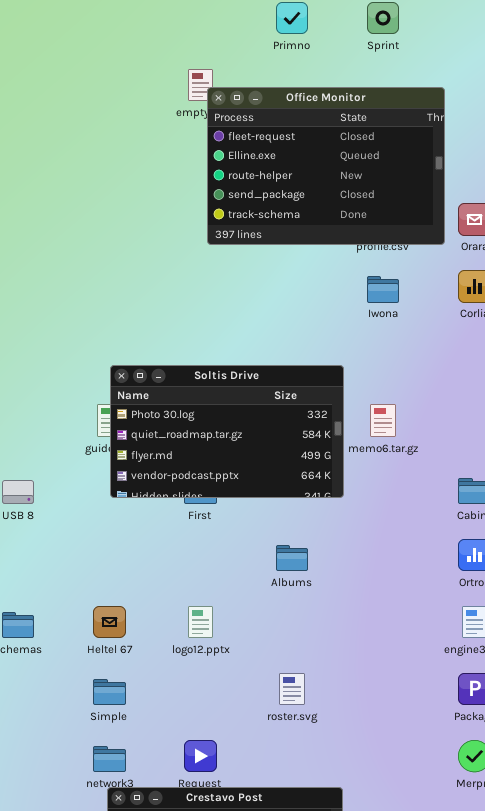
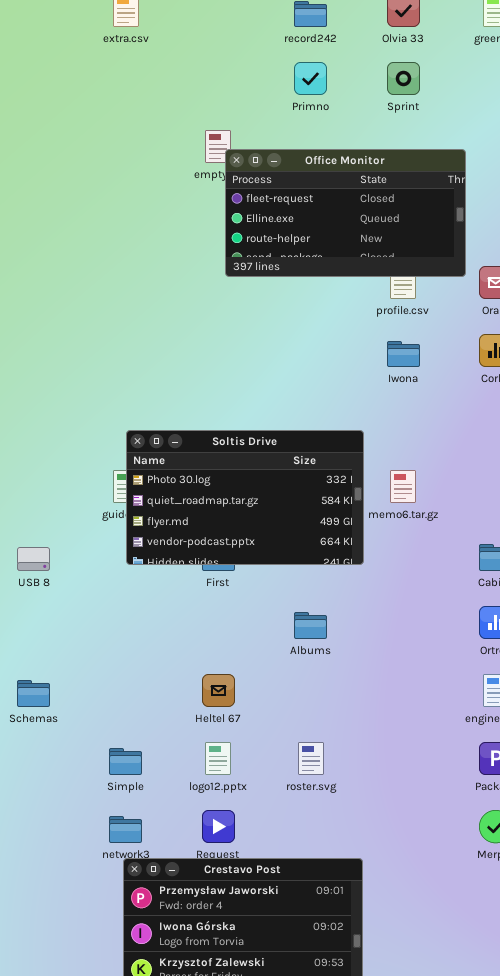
Office Monitor: [207,87,445,245] -> [225,149,466,277], resized
Heltel 67: [93,606,126,638] -> [202,674,235,707], moved
logo12.pptx: [188,606,213,638] -> [205,742,231,775], moved

